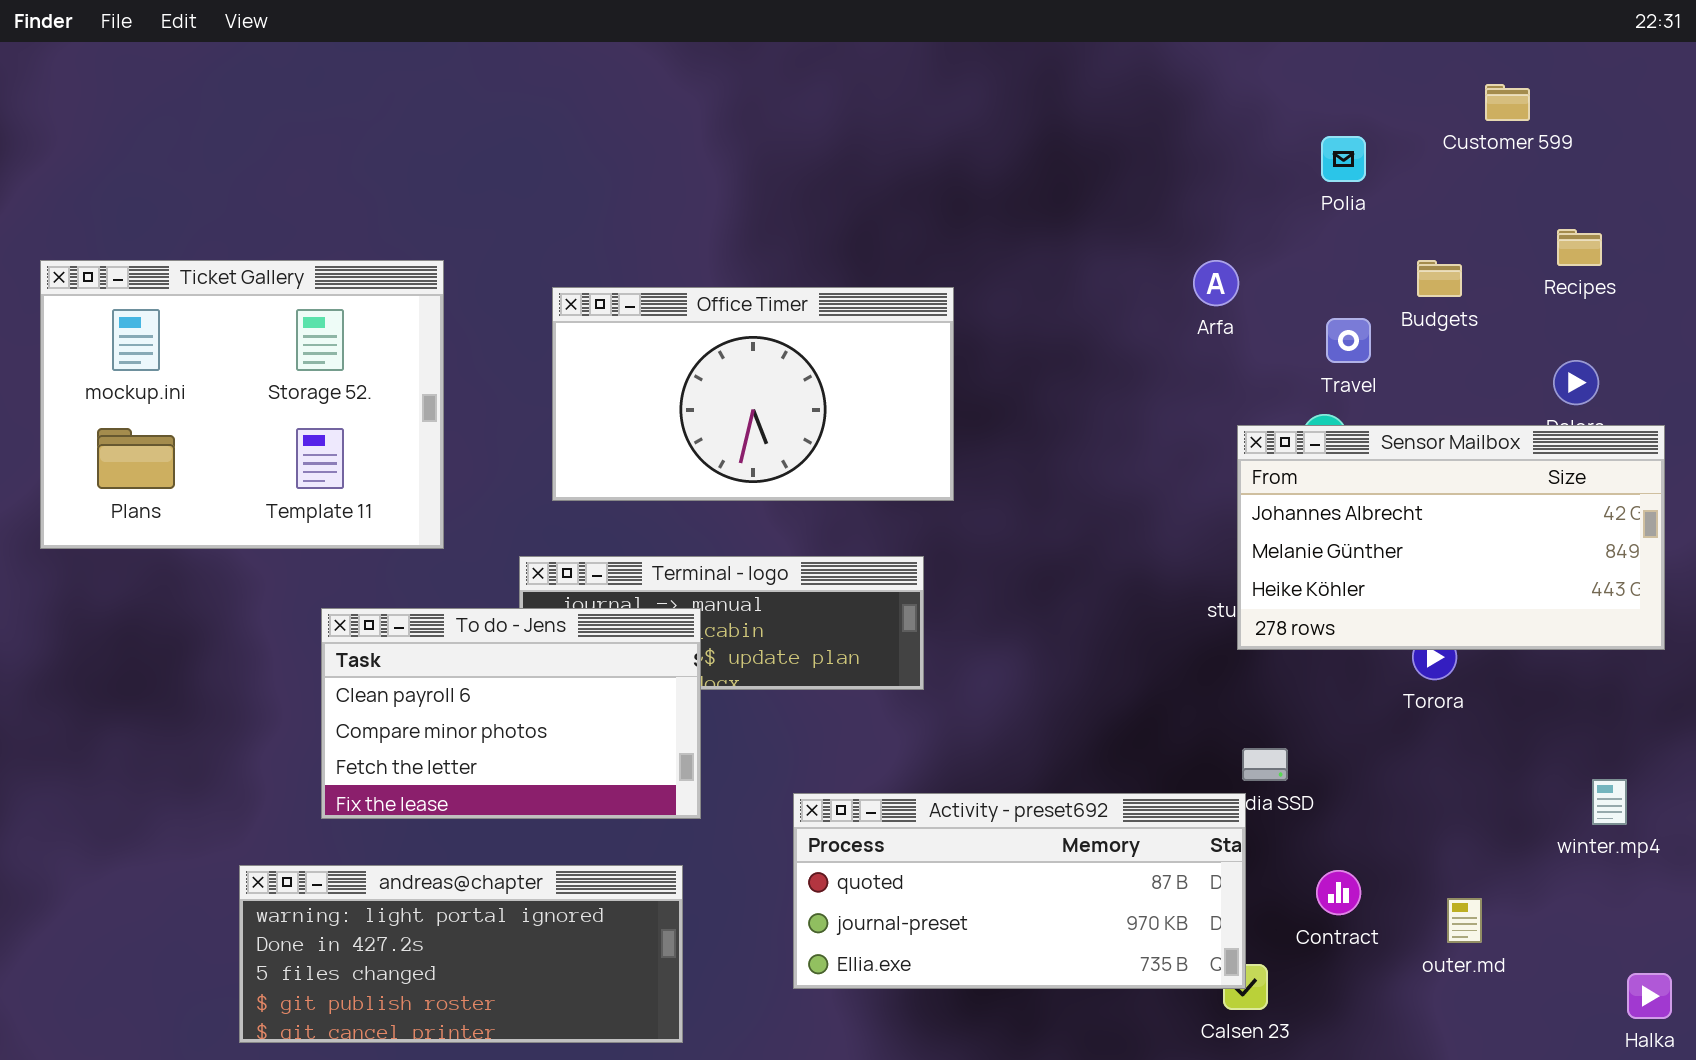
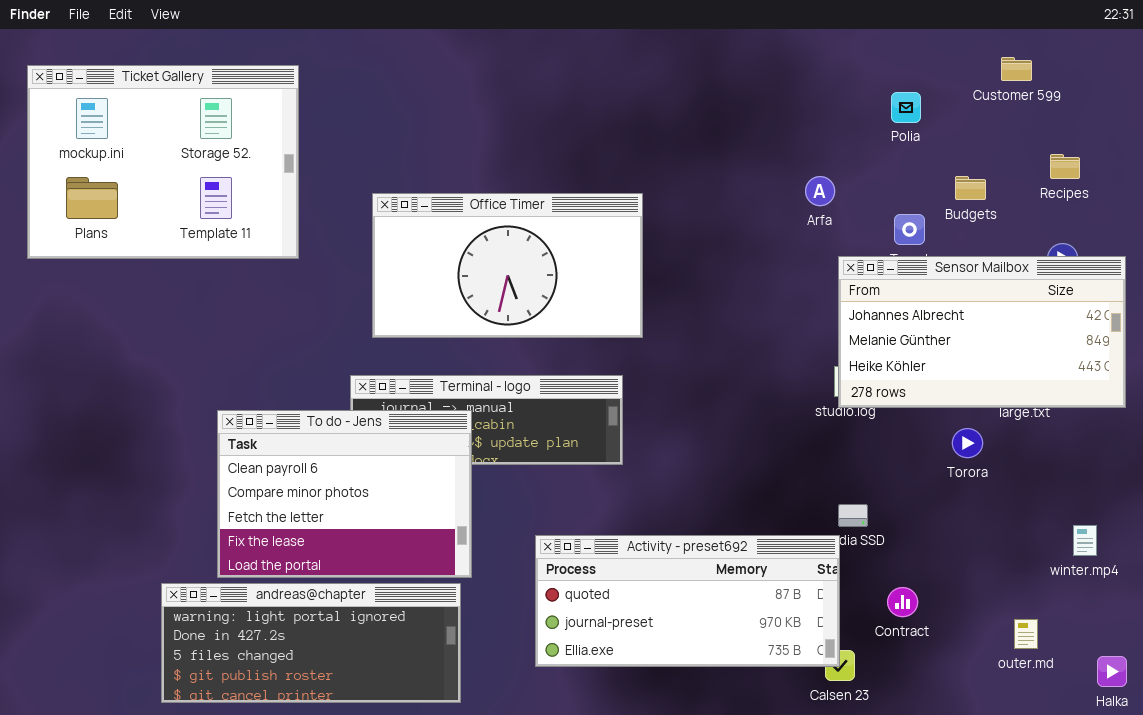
Ticket Gallery: [40,260,444,549] -> [27,65,299,259], moved
Sensor Mailbox: [1237,425,1665,650] -> [838,256,1126,408], moved
To do - Jens: [321,608,701,819] -> [217,410,472,578], resized
outer.md: [1447,898,1482,943] -> [1014,619,1038,649], moved

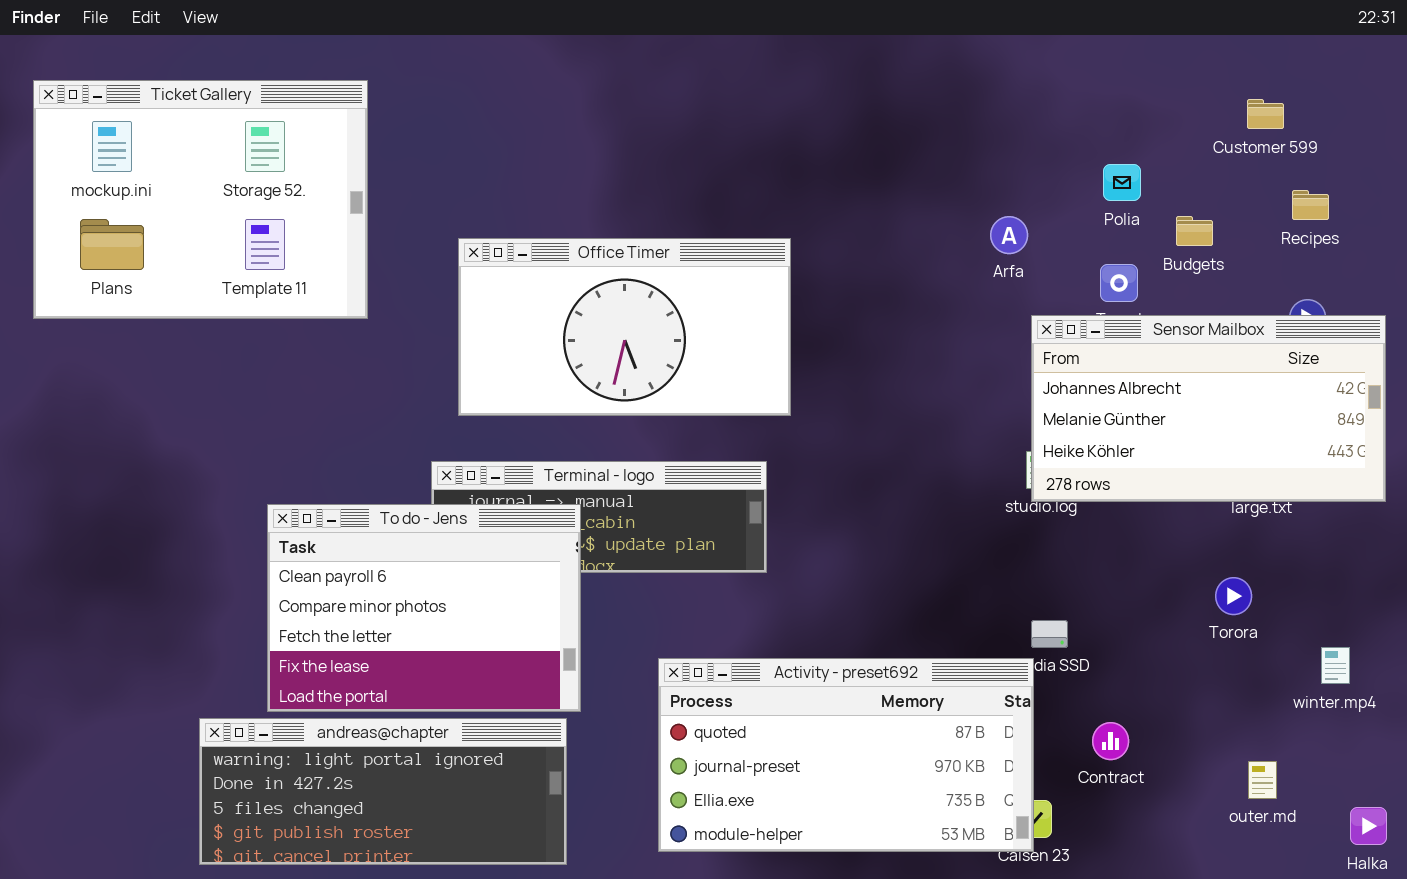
Customer 599: [1001,57,1032,81] -> [1247,99,1284,129], moved
Polia: [891,92,921,123] -> [1103,164,1141,201], moved
Torora: [952,428,983,458] -> [1215,577,1252,615], moved
Activity - preset692: [535,535,840,667] -> [658,658,1034,852], resized

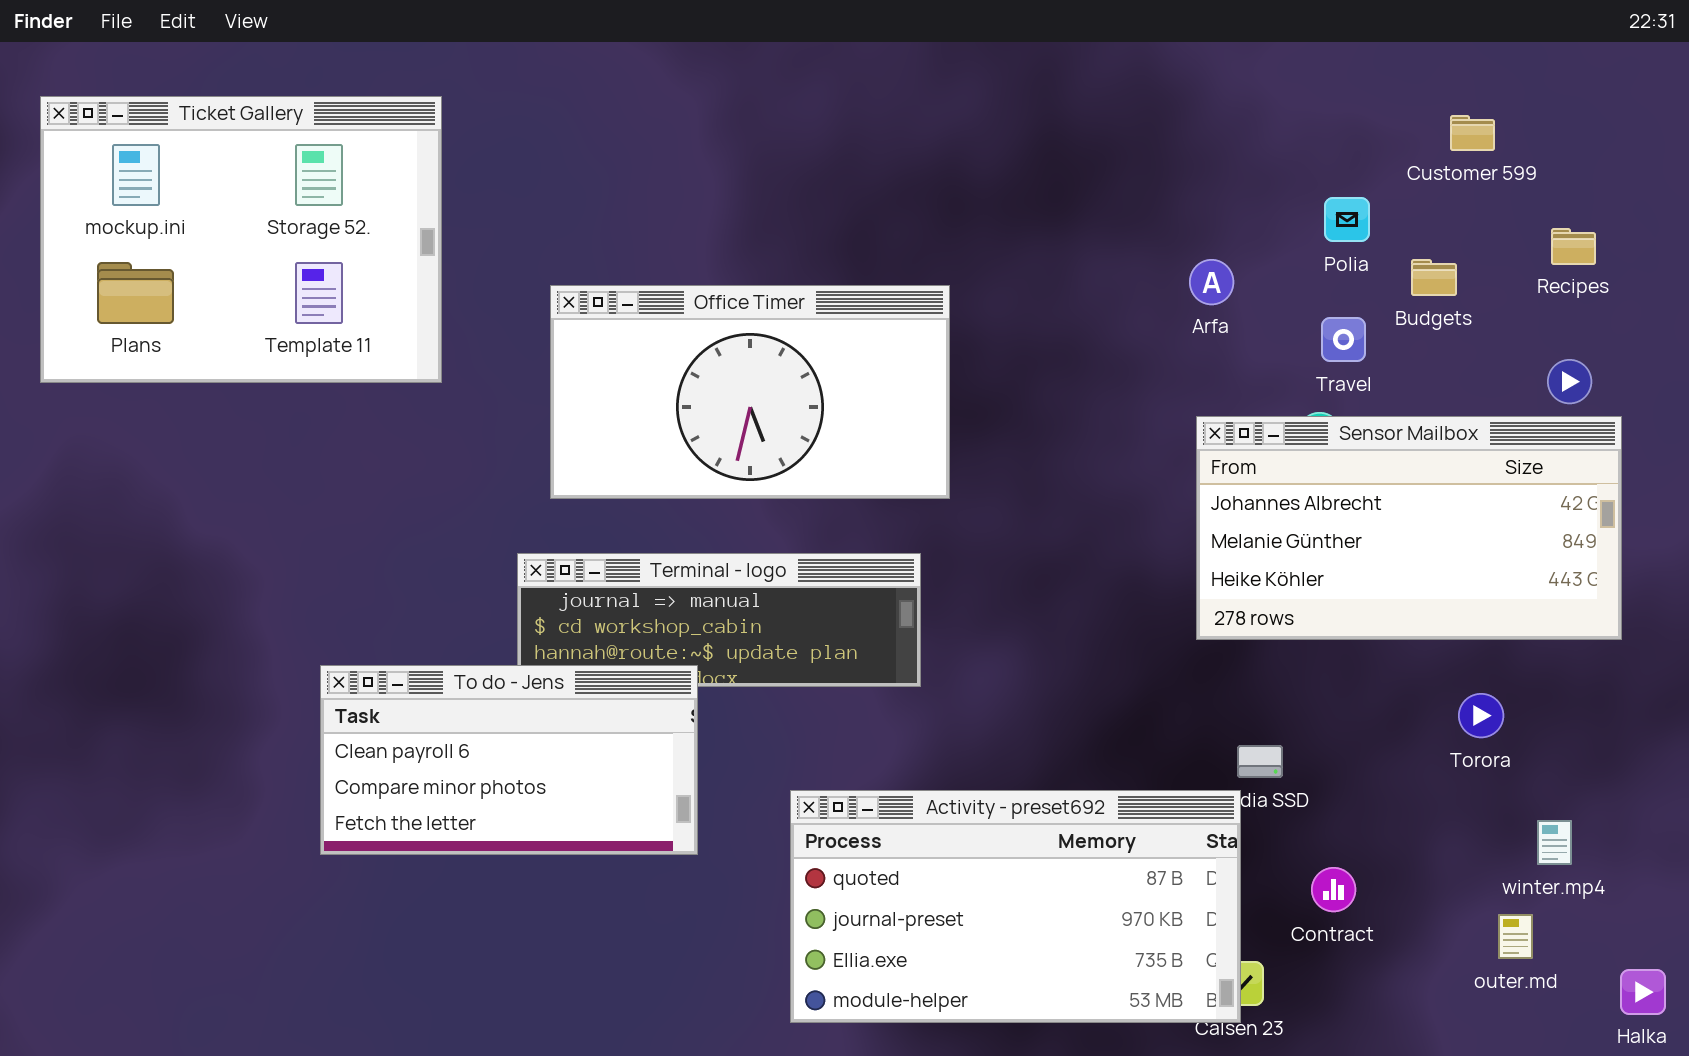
Customer 599: [1247,99,1284,129] -> [1450,115,1495,151], moved
Sensor Mailbox: [1031,315,1386,502] -> [1196,416,1622,640], moved
To do - Jens: [267,504,581,712] -> [320,665,698,855], resized
winter.mp4: [1321,647,1350,684] -> [1537,820,1572,865], moved
andreas@chapter: [199,718,567,865] -> none, closed

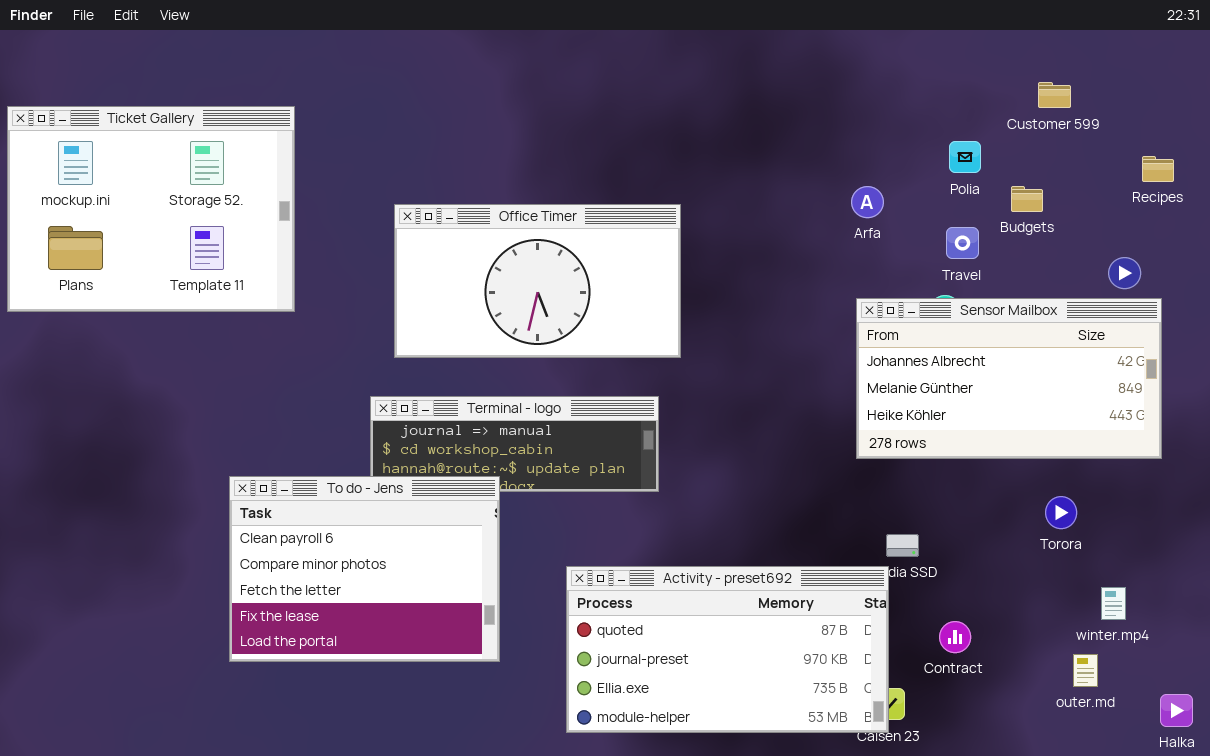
Ticket Gallery: [40,96,442,383] -> [7,106,295,312], moved
Recipes: [1551,228,1596,265] -> [1142,156,1174,182], moved
To do - Jens: [320,665,698,855] -> [229,476,500,662], resized

